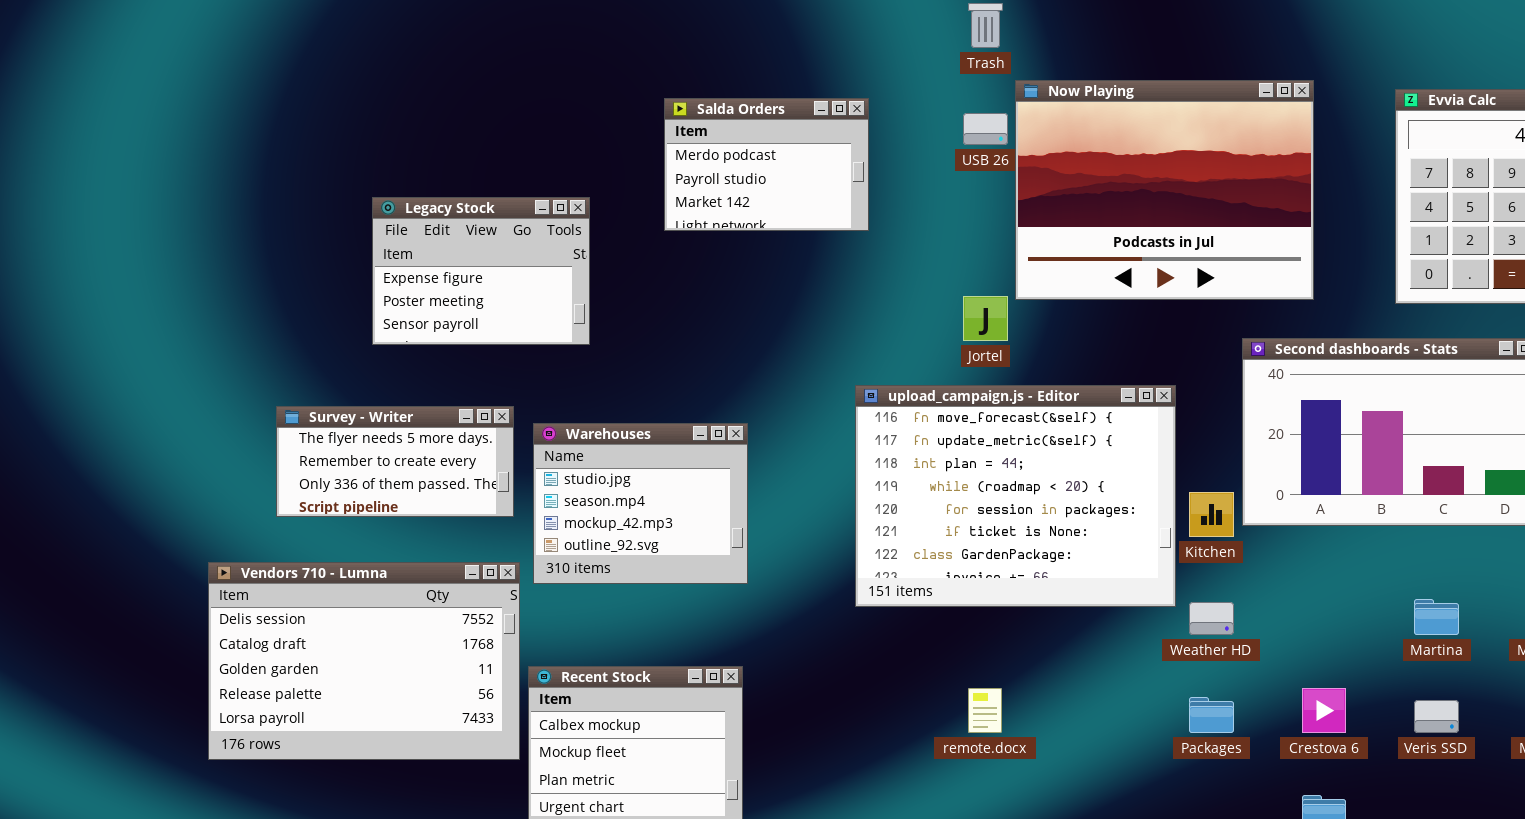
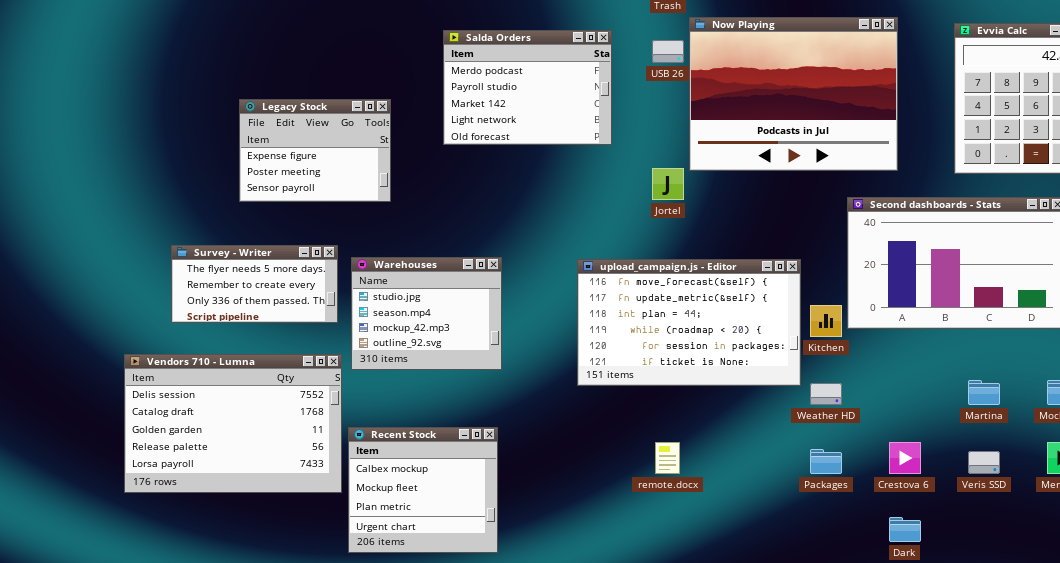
Salda Orders: [664,98,869,231] -> [443,30,612,145], resized
upload_campaign.js - Editor: [855,385,1176,607] -> [577,259,801,386], resized

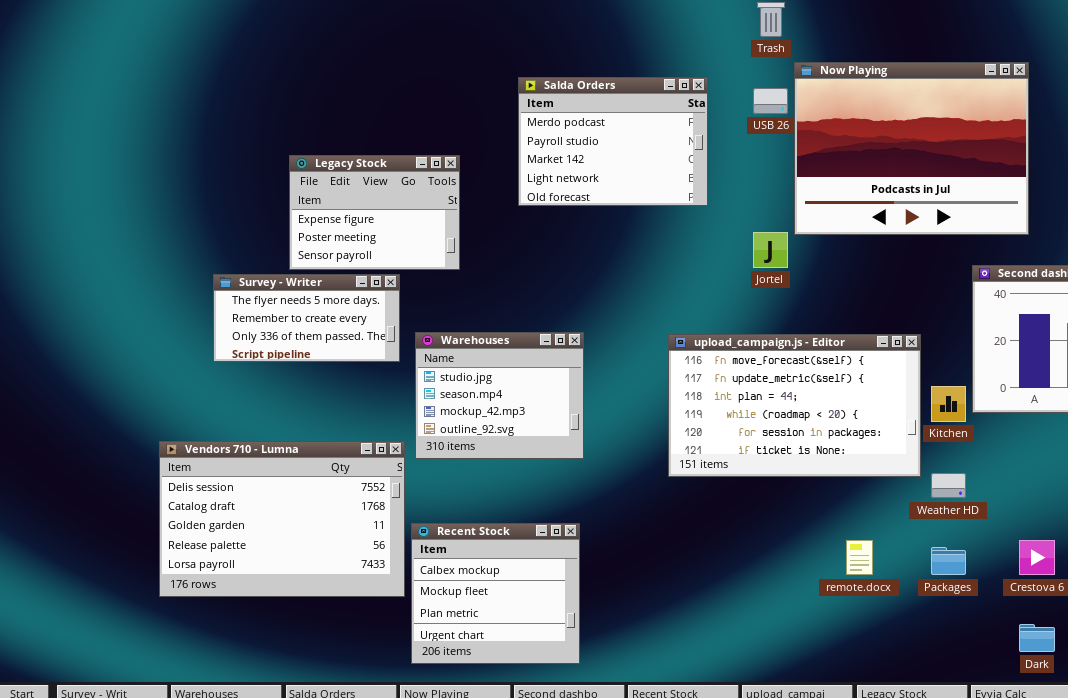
Survey - Writer: [171,245,338,323] -> [213,274,400,362], moved
remote.docx: [655,442,680,474] -> [846,540,873,575], moved

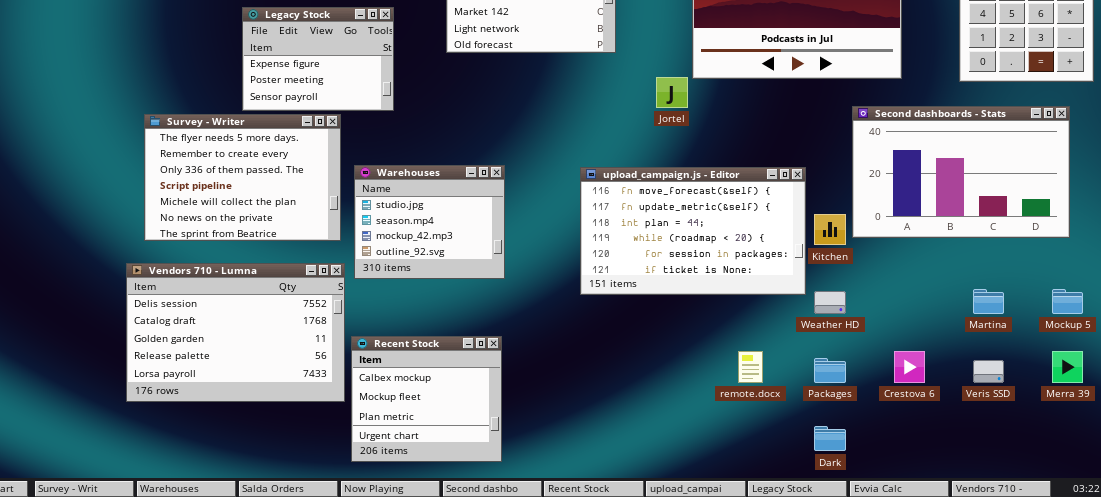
Survey - Writer: [213,274,400,362] -> [144,114,341,241], resized
Dark: [1019,624,1055,652] -> [814,426,846,451], moved

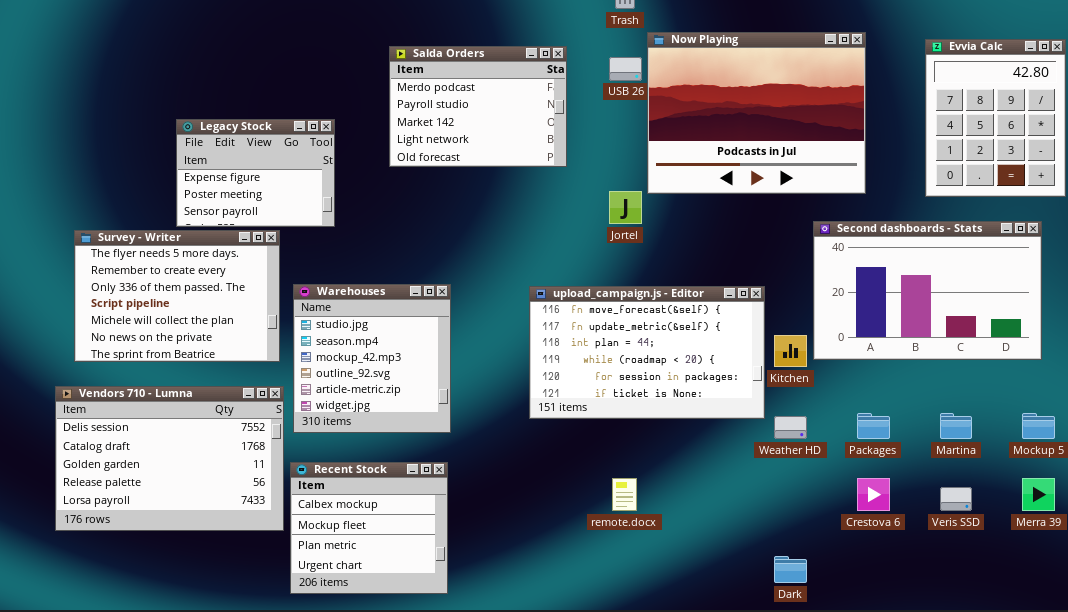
Warehouses: [354,165,505,279] -> [293,284,451,433], resized
remote.docx: [738,351,763,383] -> [612,478,637,511], moved
Packages: [814,358,846,383] -> [857,413,890,439], moved

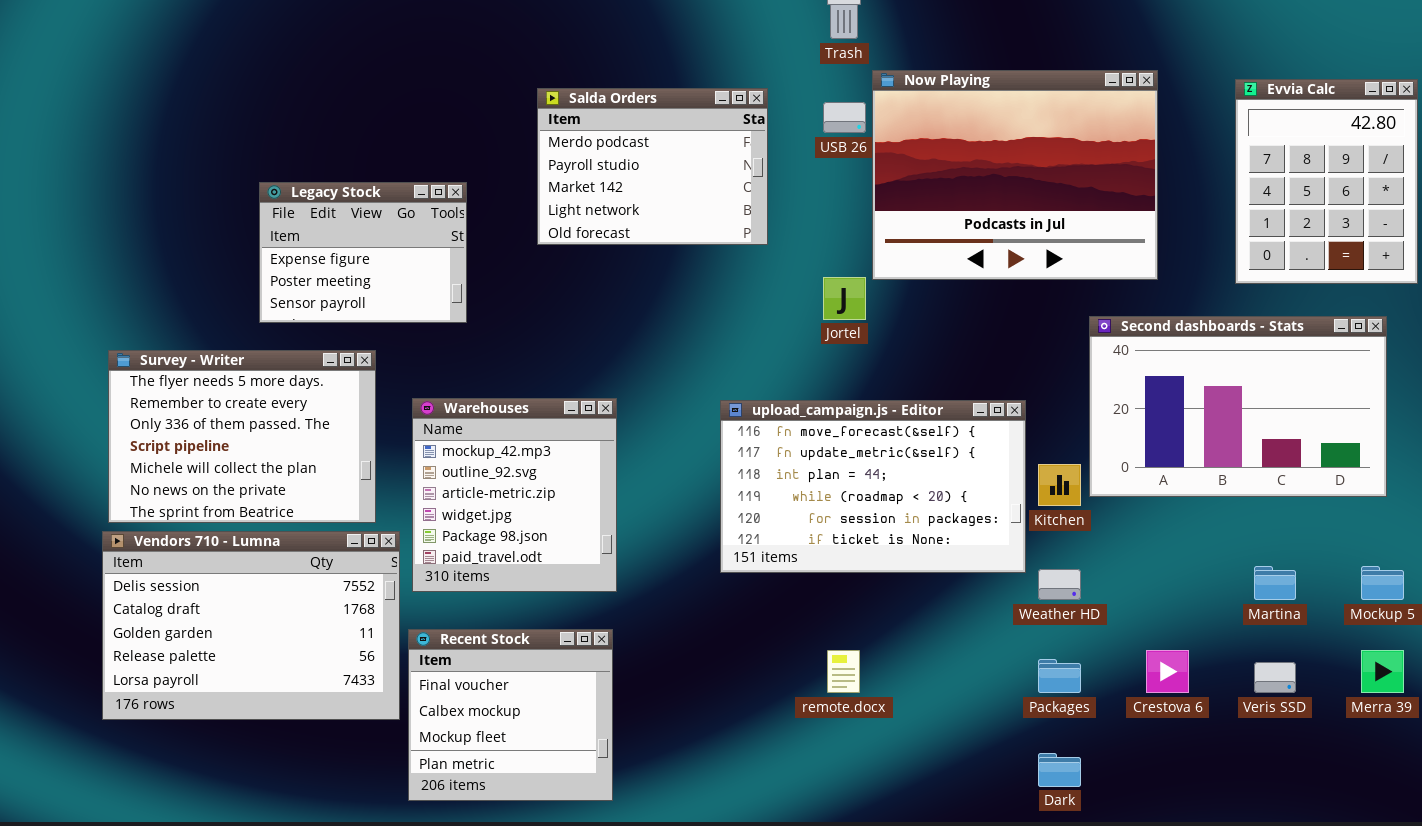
Survey - Writer: [74,230,280,362] -> [108,350,376,523], moved
Warehouses: [293,284,451,433] -> [412,398,617,592], scrolled down 2 rows
Packages: [857,413,890,439] -> [1038,659,1081,693], moved
Recent Stock: [290,462,448,594] -> [408,629,613,801], scrolled up 1 row

